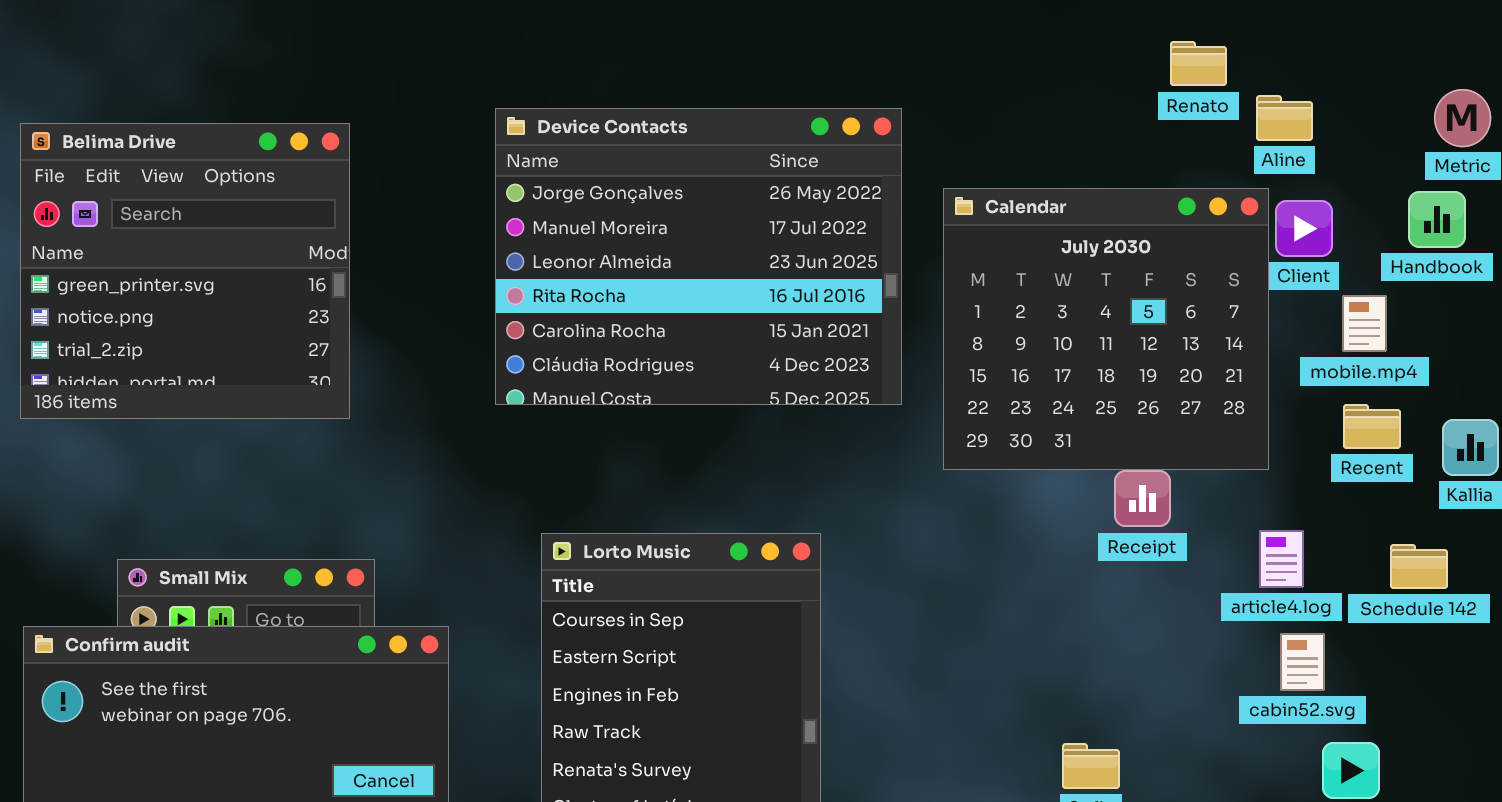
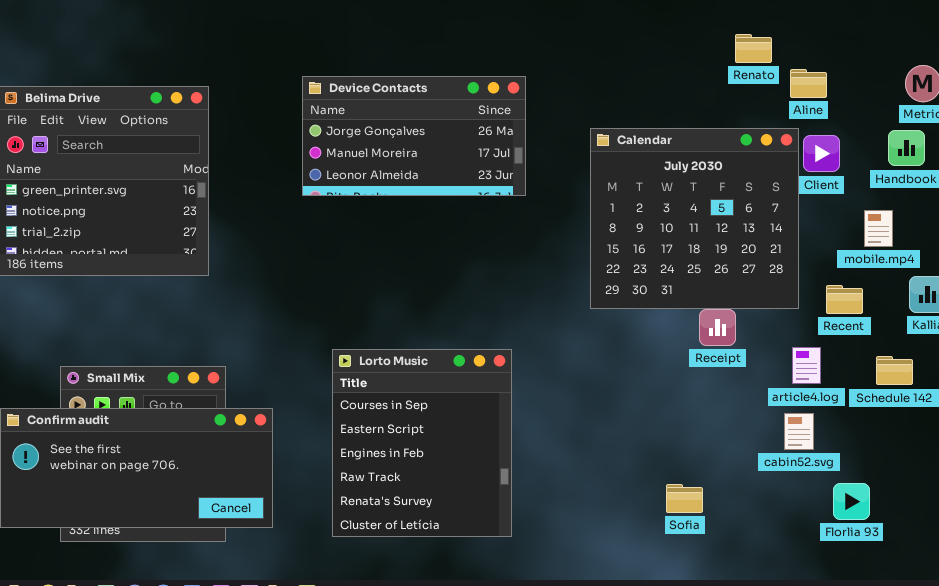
Device Contacts: [495,108,902,405] -> [302,76,526,196], resized
mobile.mp4: [1342,295,1387,352] -> [864,210,893,247], moved
Recent: [1343,404,1401,449] -> [826,285,863,314], moved
cabin52.svg: [1280,633,1325,691] -> [784,413,814,450], moved

